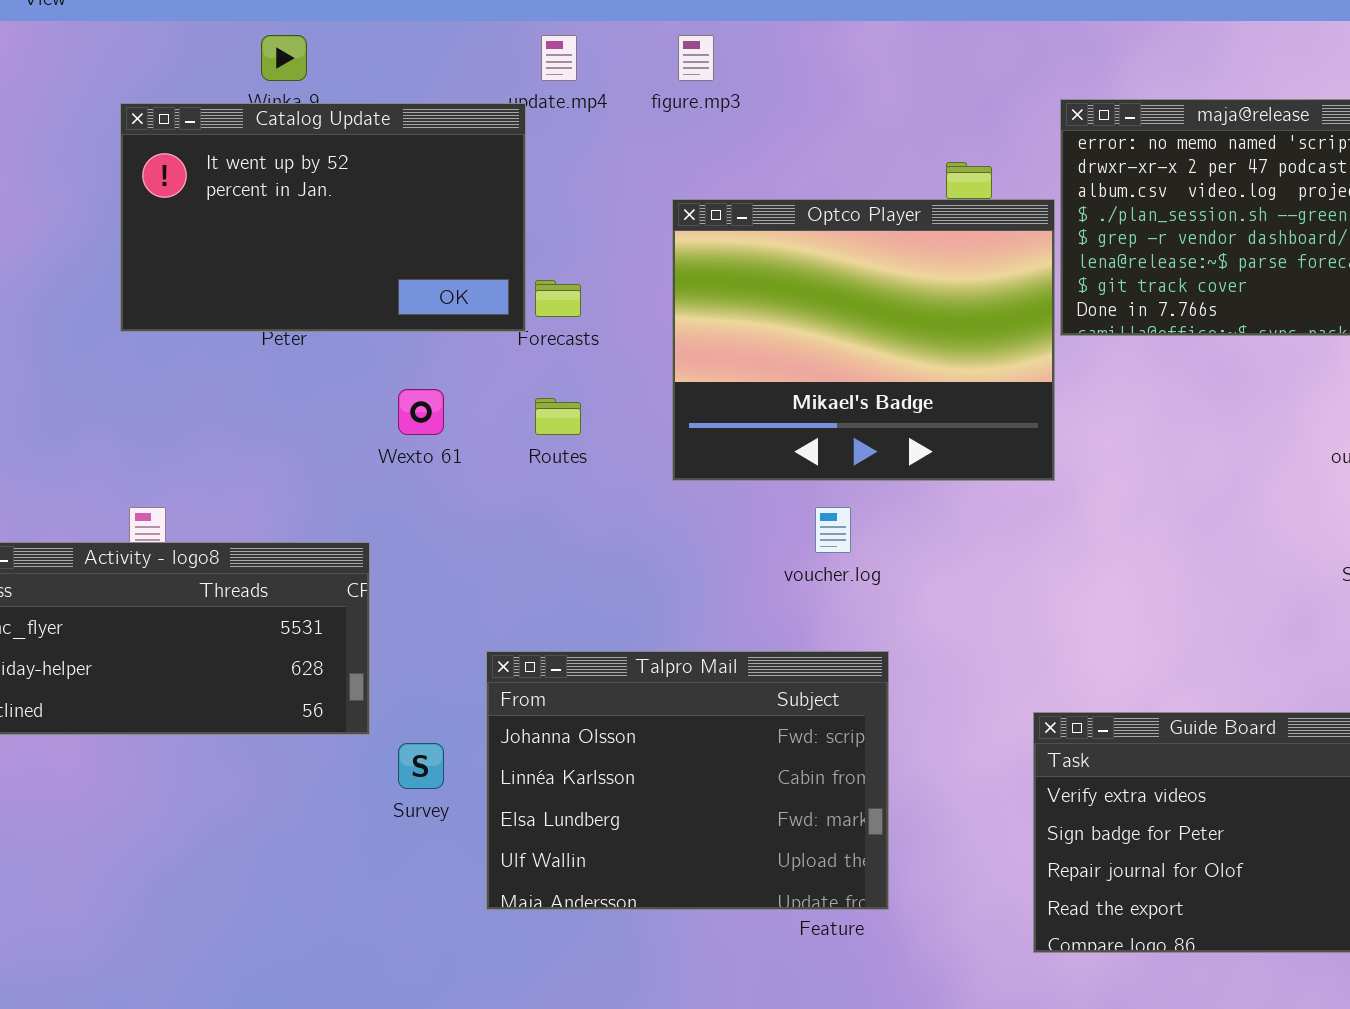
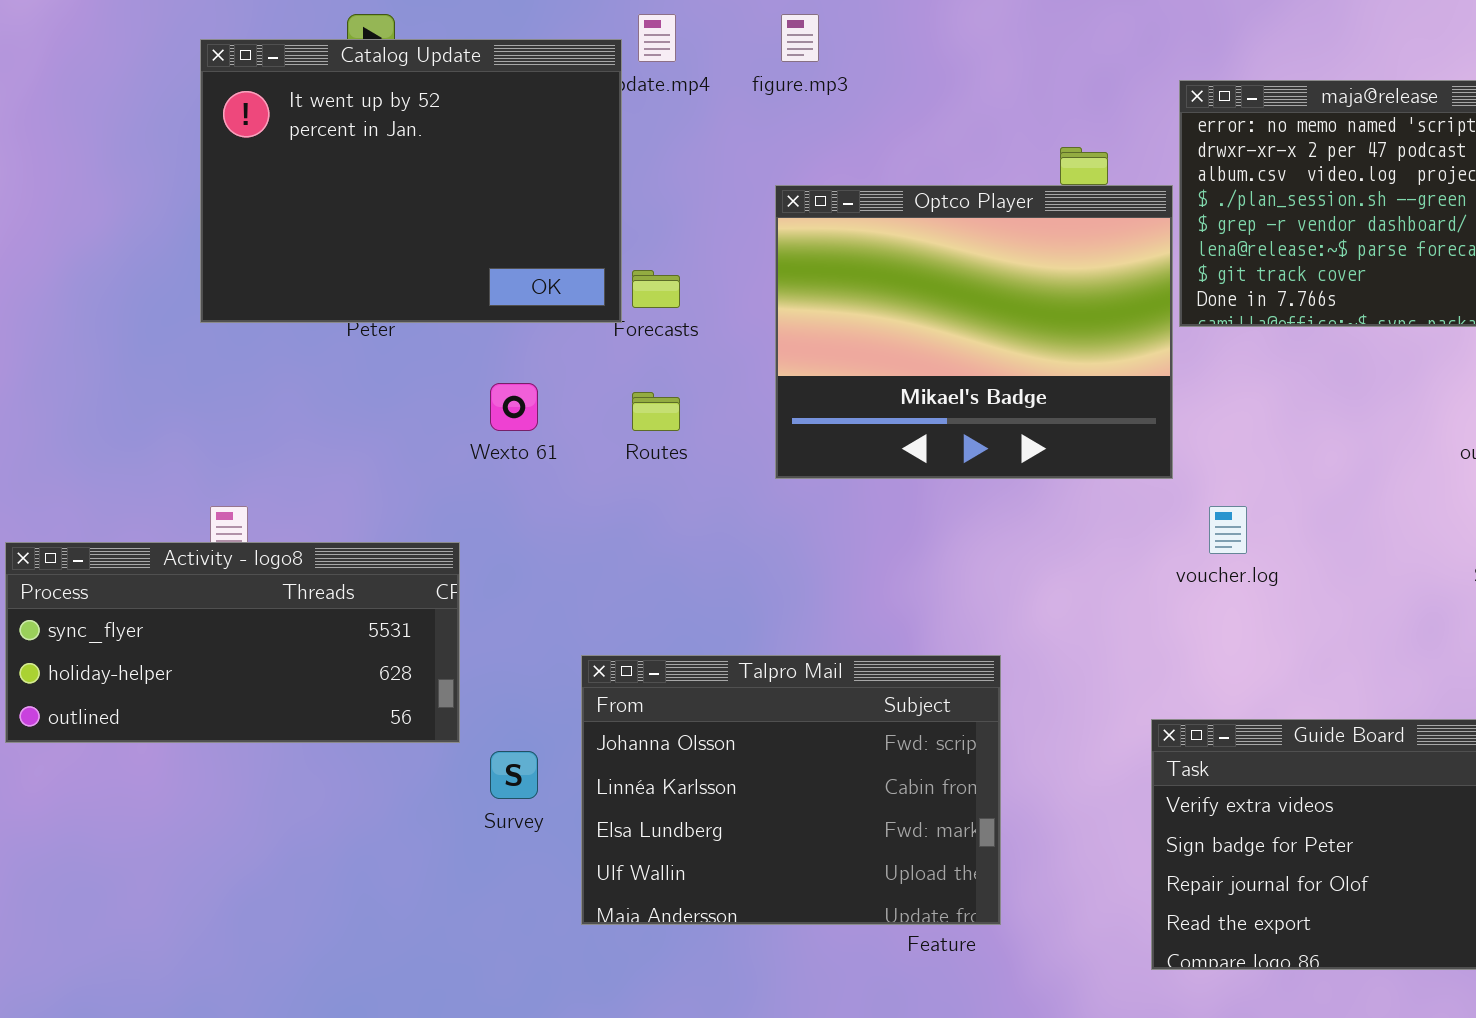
Catalog Update: [120,103,526,332] -> [200,39,622,323], resized
voucher.log: [815,507,851,553] -> [1209,506,1247,554], moved

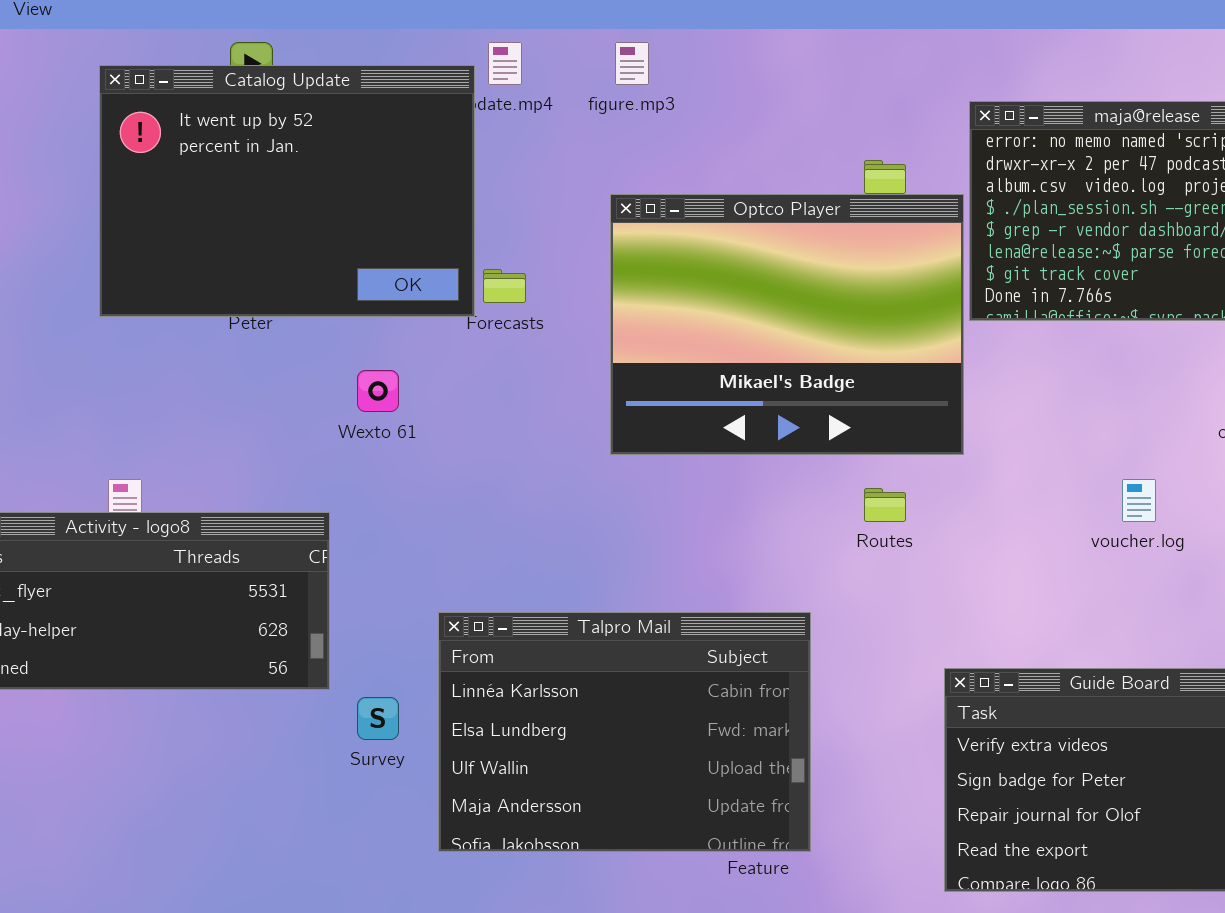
Routes: [632,392,680,431] -> [864,488,906,522], moved
voucher.log: [1209,506,1247,554] -> [1122,479,1156,522], moved
Talpro Mail: [581,655,1001,925] -> [438,612,811,852], scrolled down 1 row

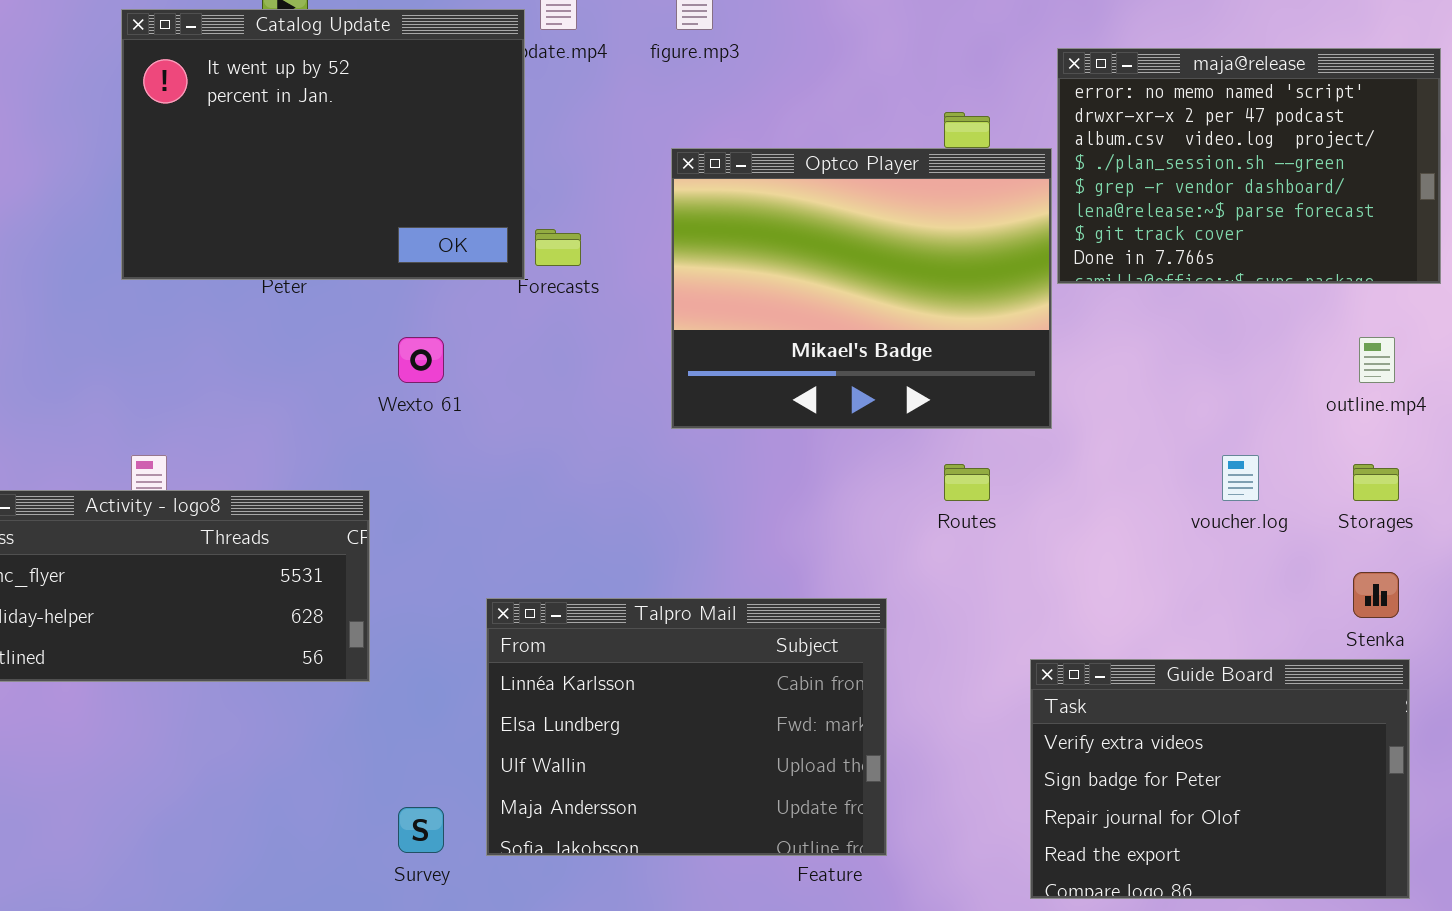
Survey: [357,697,399,740] -> [398,807,444,853], moved

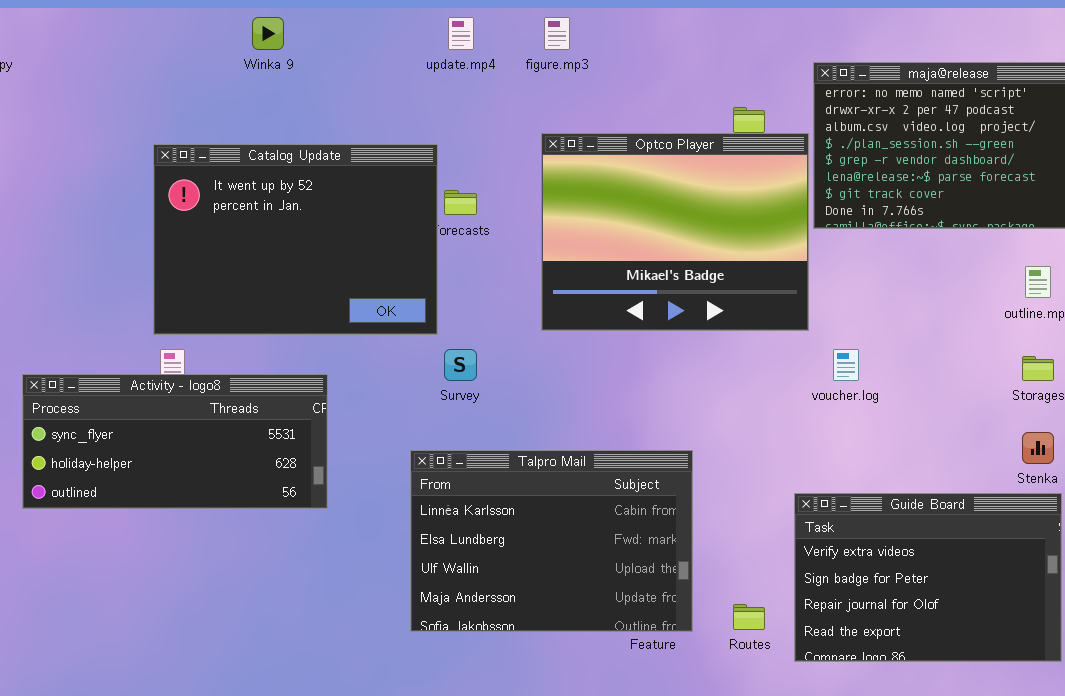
Catalog Update: [121,9,525,280] -> [153,144,438,335], moved
voucher.log: [1222,455,1259,501] -> [833,349,859,381], moved
Routes: [944,464,990,501] -> [733,604,765,630], moved
Survey: [398,807,444,853] -> [444,349,477,381], moved

